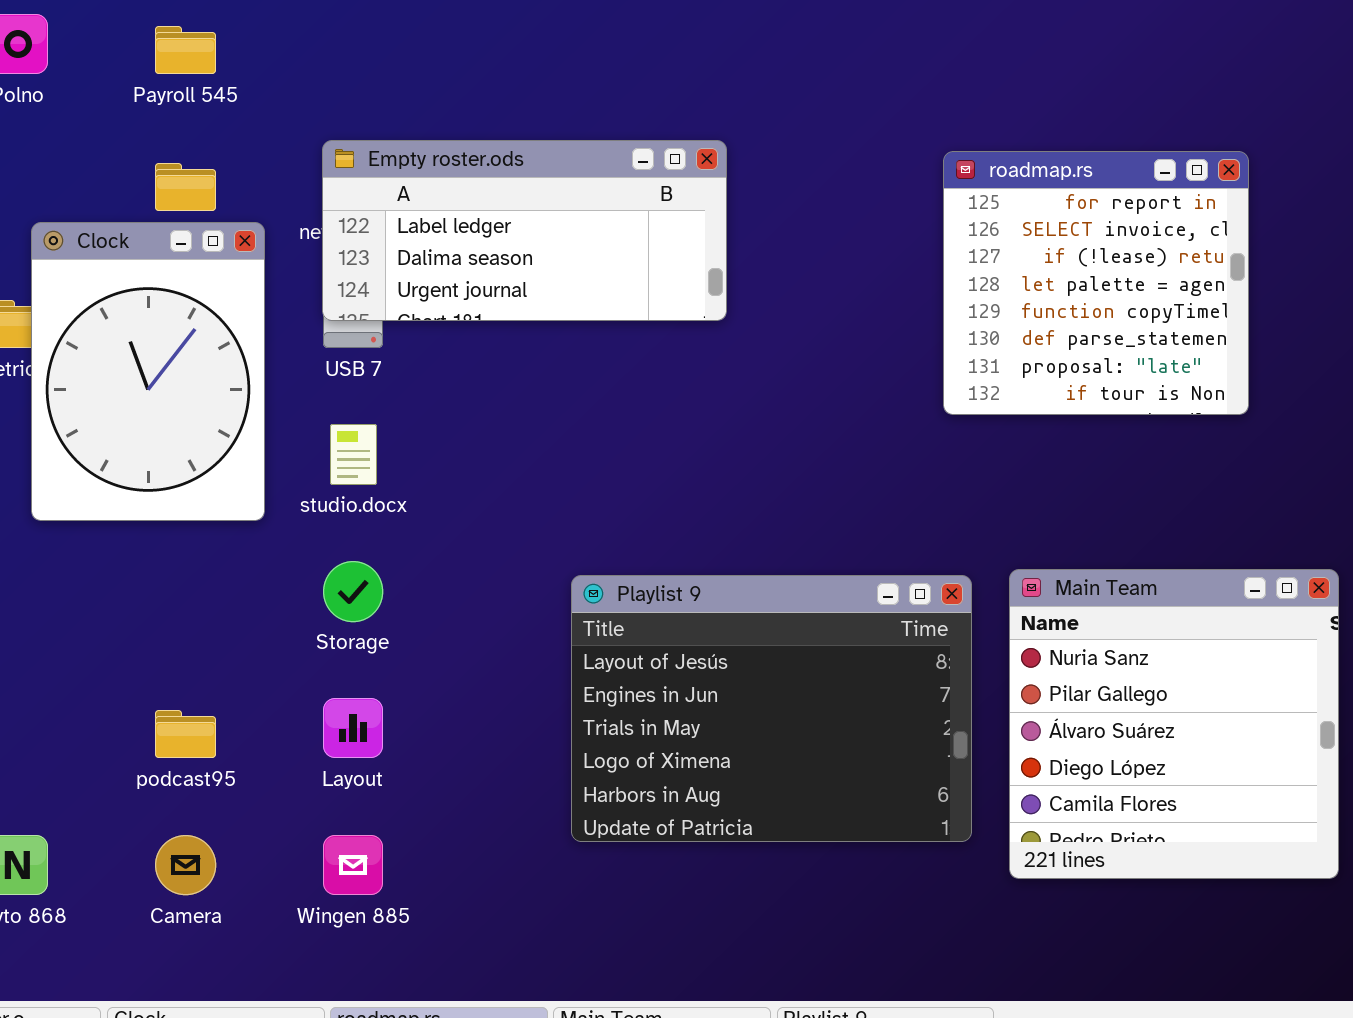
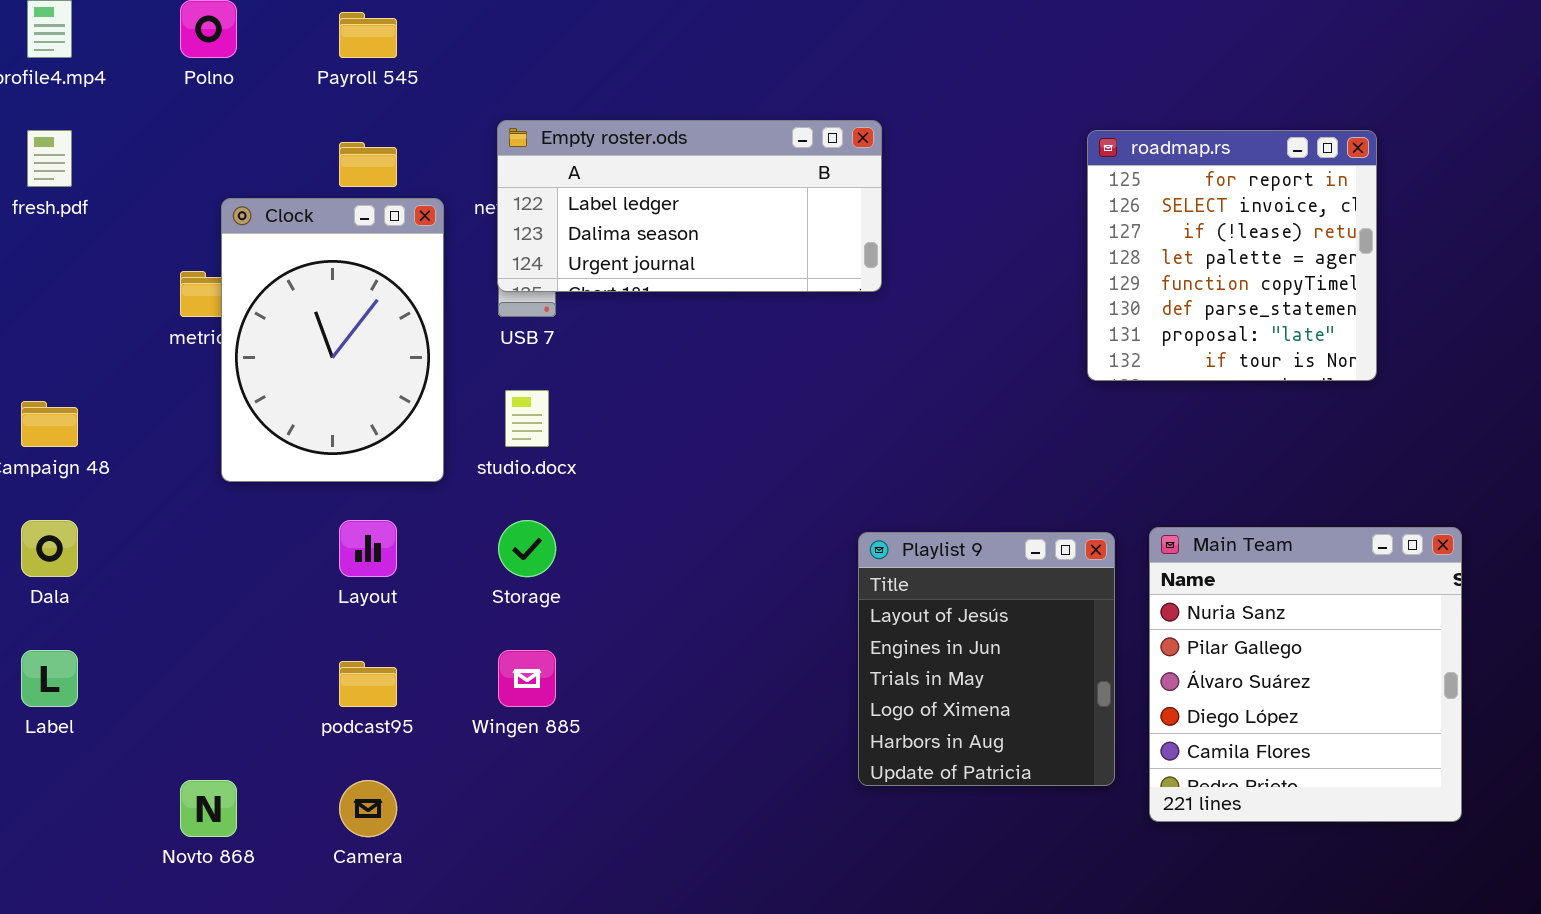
Playlist 9: [571,575,972,842] -> [858,532,1115,786], resized
Layout: [323,698,383,758] -> [339,520,397,577], moved
Wingen 885: [323,835,383,895] -> [498,650,556,707], moved

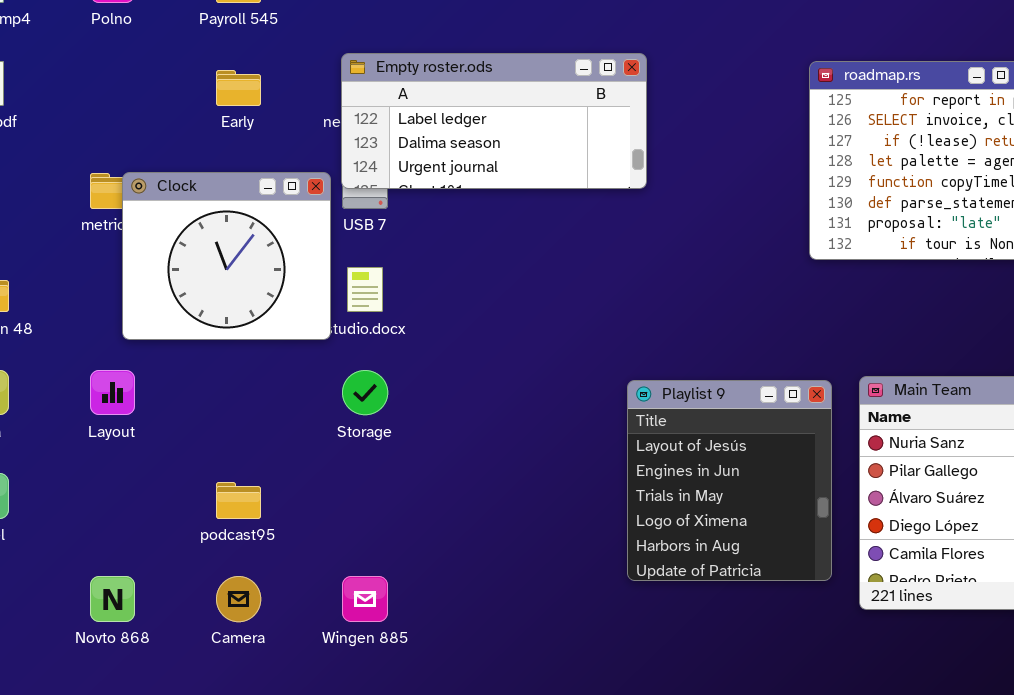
Clock: [221,198,444,482] -> [122,172,331,340], resized
Layout: [339,520,397,577] -> [90,370,135,415], moved
Wingen 885: [498,650,556,707] -> [342,576,388,622], moved

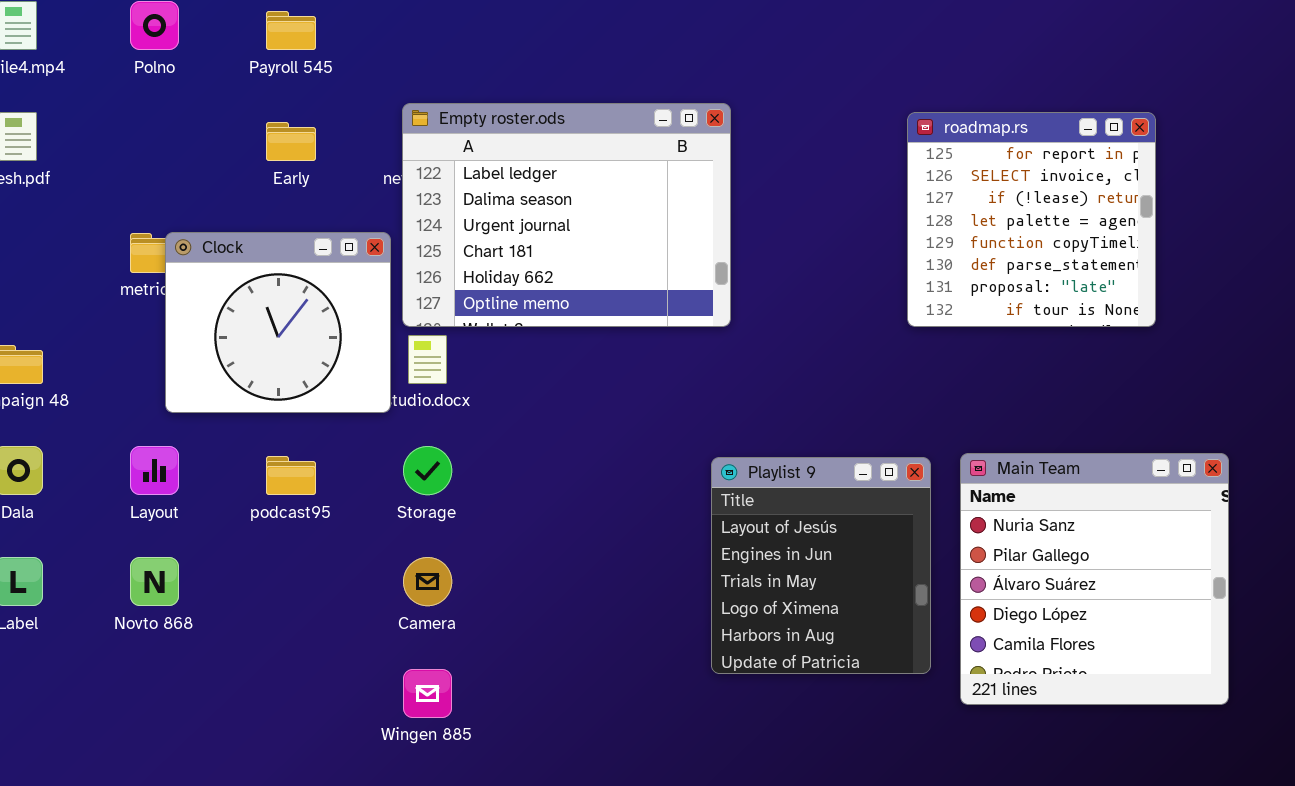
Empty roster.ods: [341,53,647,189] -> [402,103,731,327], resized
podcast95: [216,482,261,519] -> [266,456,316,495], moved
Novto 868: [90,576,135,622] -> [130,557,179,606], moved
Camera: [216,576,261,622] -> [403,557,452,606], moved

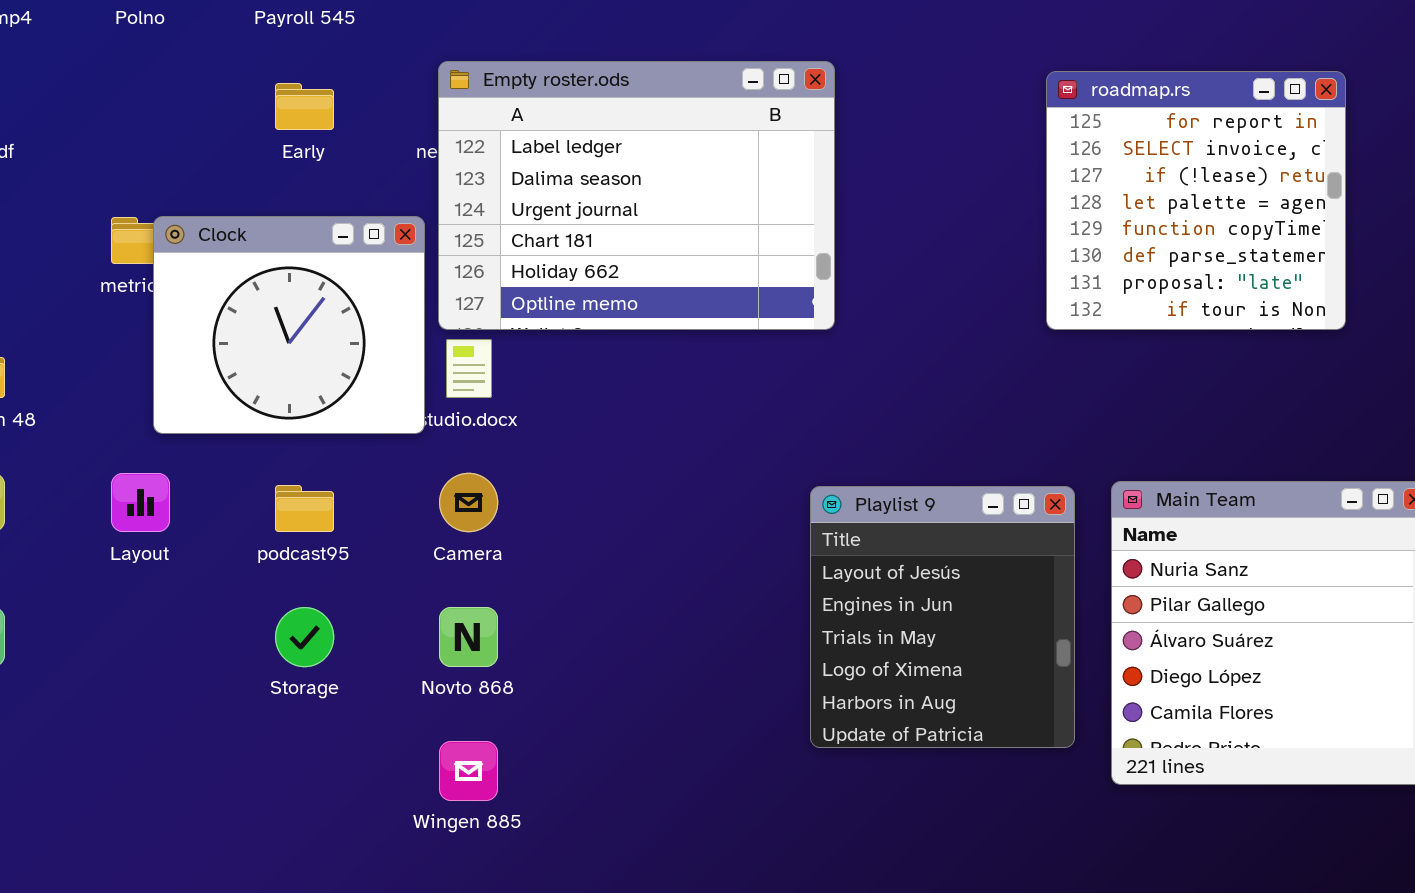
Storage: [403,446,452,495] -> [275,607,334,667], moved
Novto 868: [130,557,179,606] -> [439,607,498,667], moved
Camera: [403,557,452,606] -> [439,473,498,532], moved

